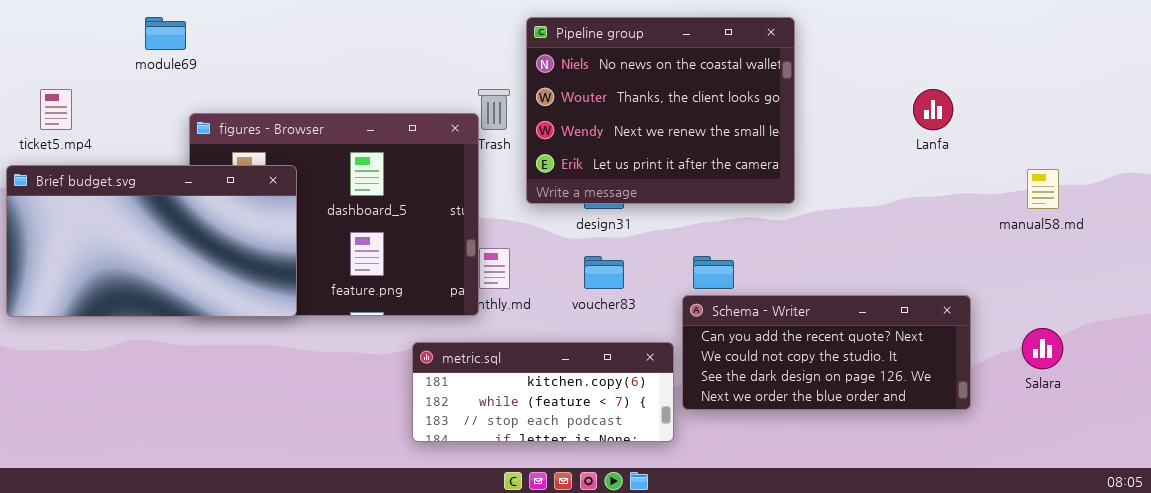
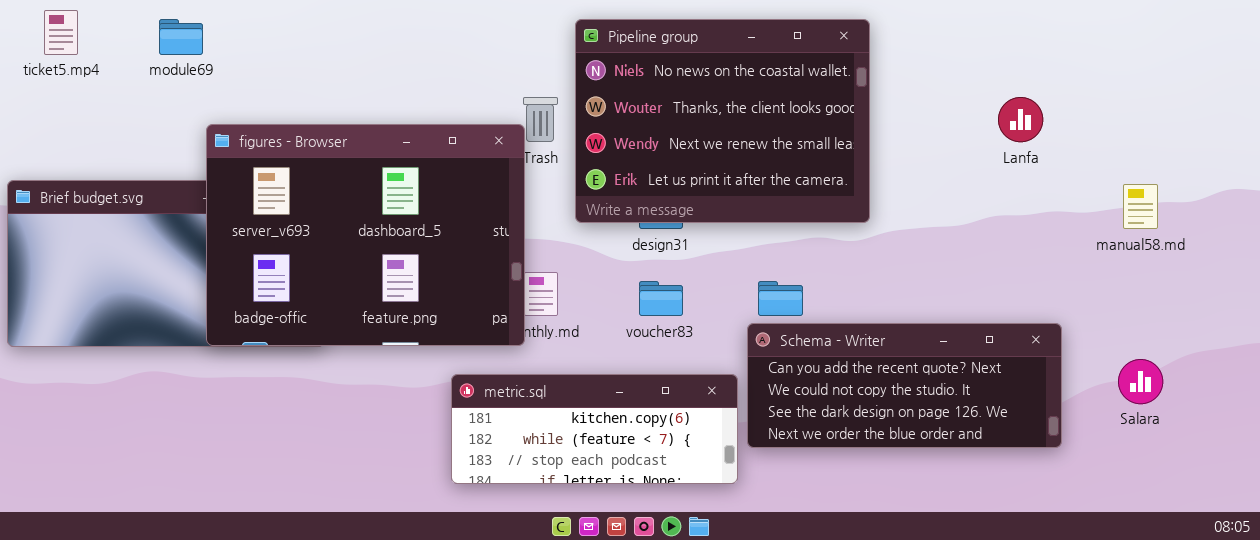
ticket5.mp4: [40,89,72,130] -> [44,10,78,55], moved
figures - Browser: [189,113,479,316] -> [206,124,525,346], raised

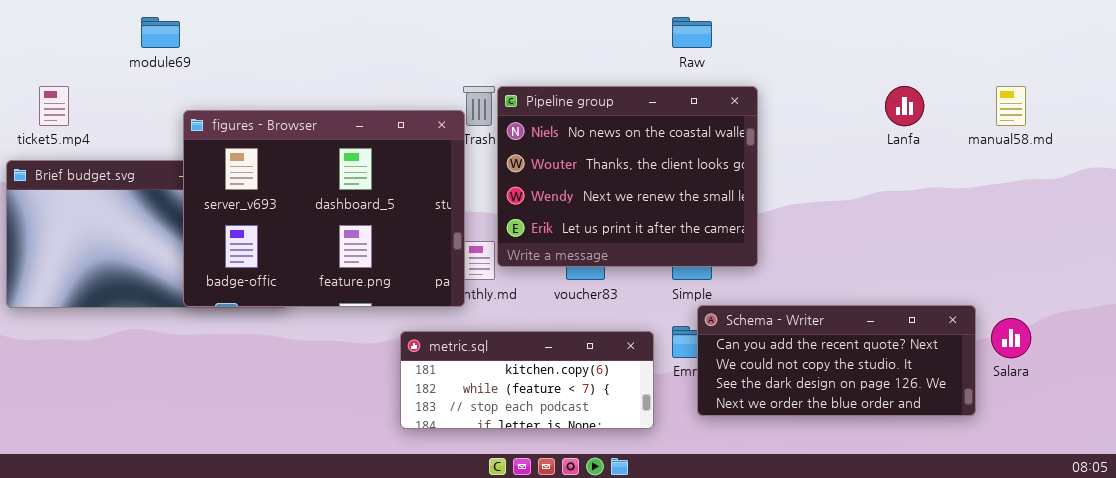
ticket5.mp4: [44,10,78,55] -> [39,86,69,126], moved
Pipeline group: [575,19,870,223] -> [497,86,758,267], moved
manual58.md: [1123,184,1158,229] -> [996,86,1026,126], moved
Schema - Writer: [747,323,1062,448] -> [697,305,976,416], moved

